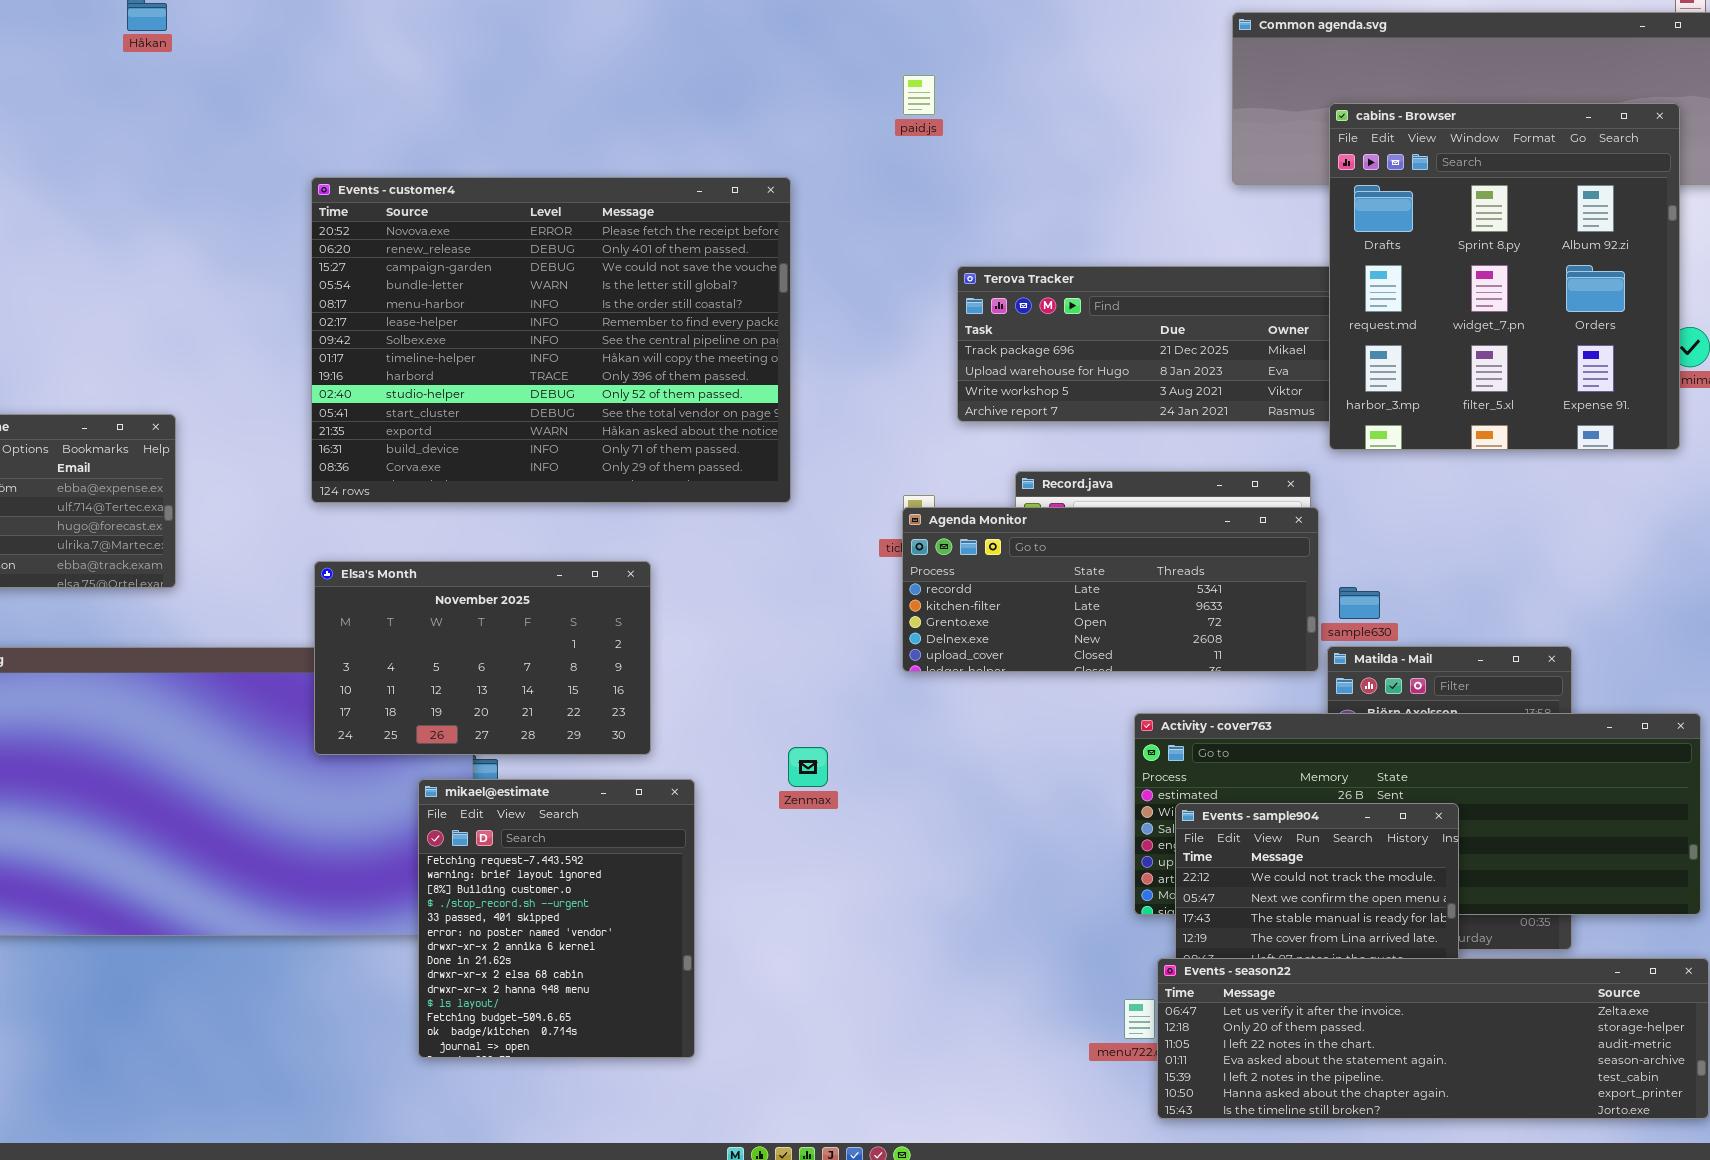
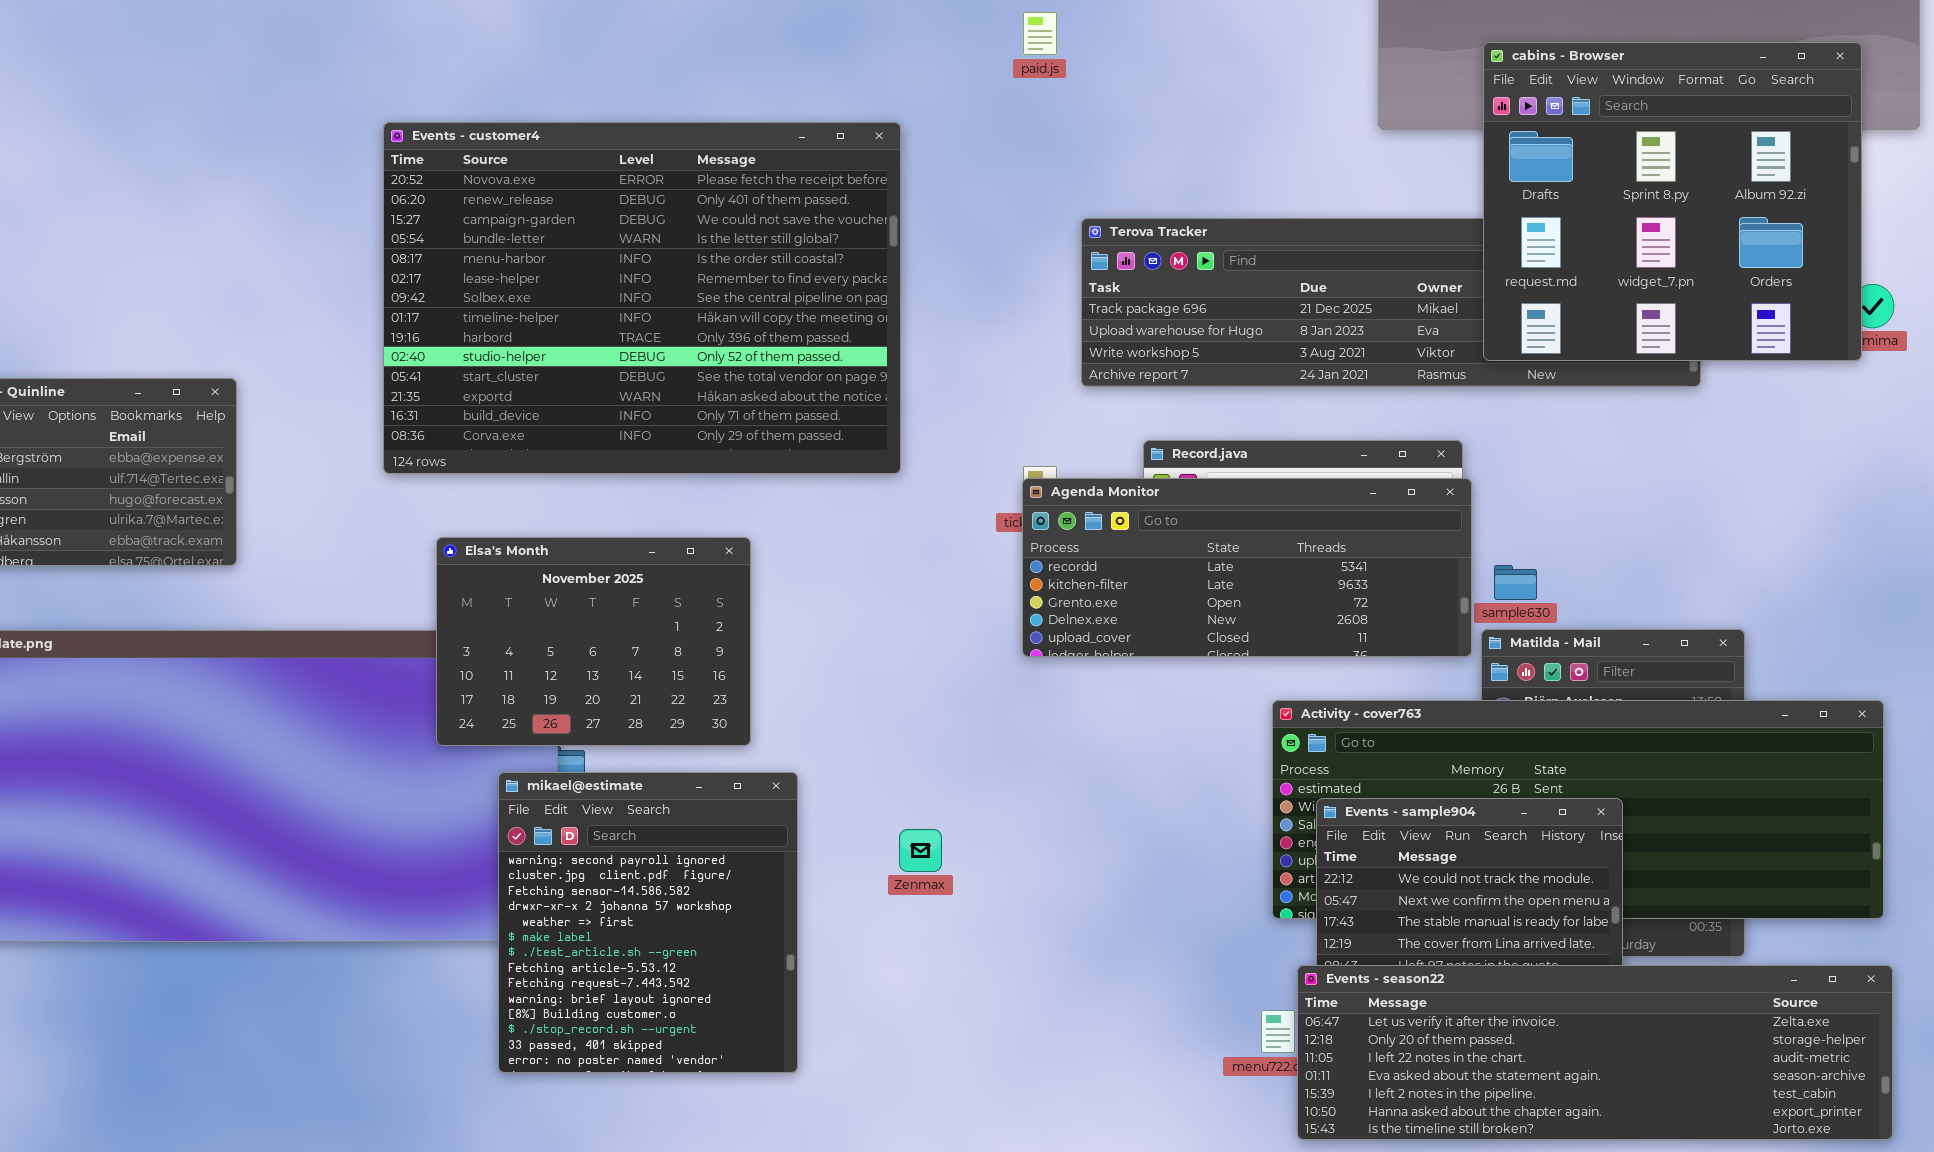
cabins - Browser: [1329,103,1680,450] -> [1483,42,1862,361], resized
Elsa's Month: [314,561,651,755] -> [436,537,751,746], resized
Zenmax: [788,747,828,787] -> [899,829,942,872], moved
mikael@estimate: [418,779,695,1058] -> [498,772,798,1073], scrolled up 8 rows

